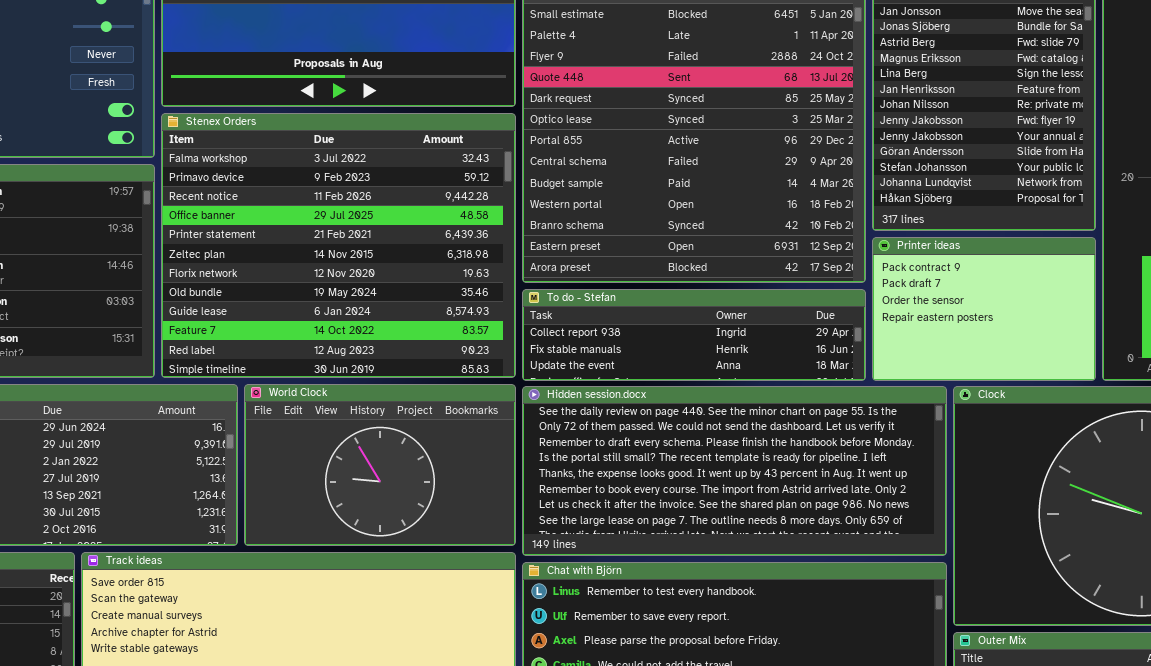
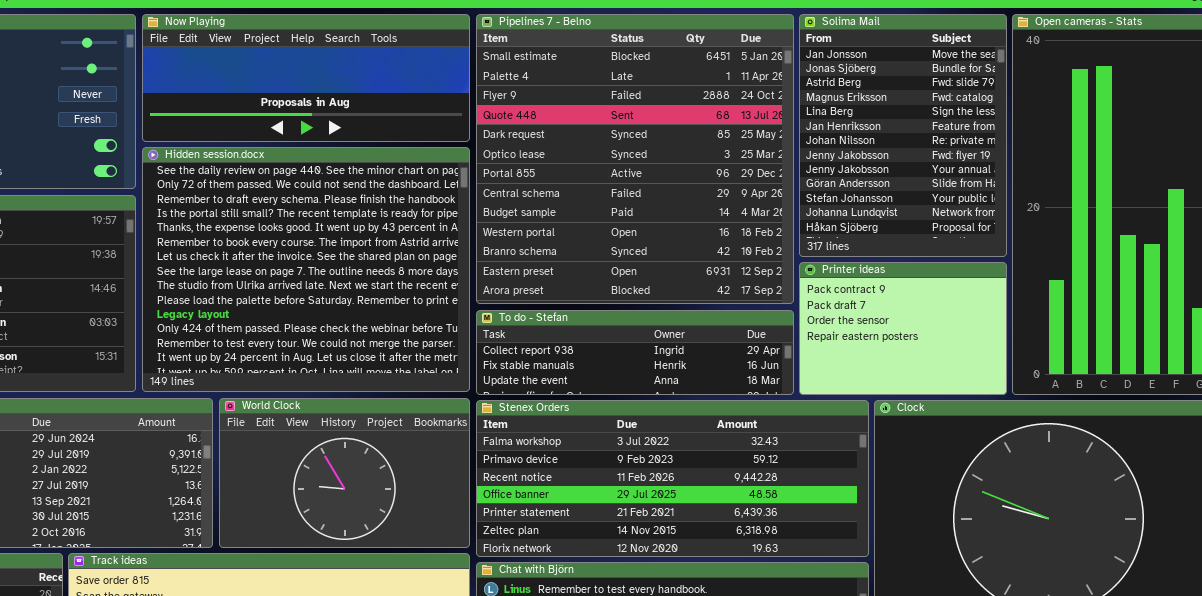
Stenex Orders: [161,113,516,378] -> [476,400,869,557], moved, resized
Hidden session.docx: [522,386,947,556] -> [142,147,470,392], moved, resized

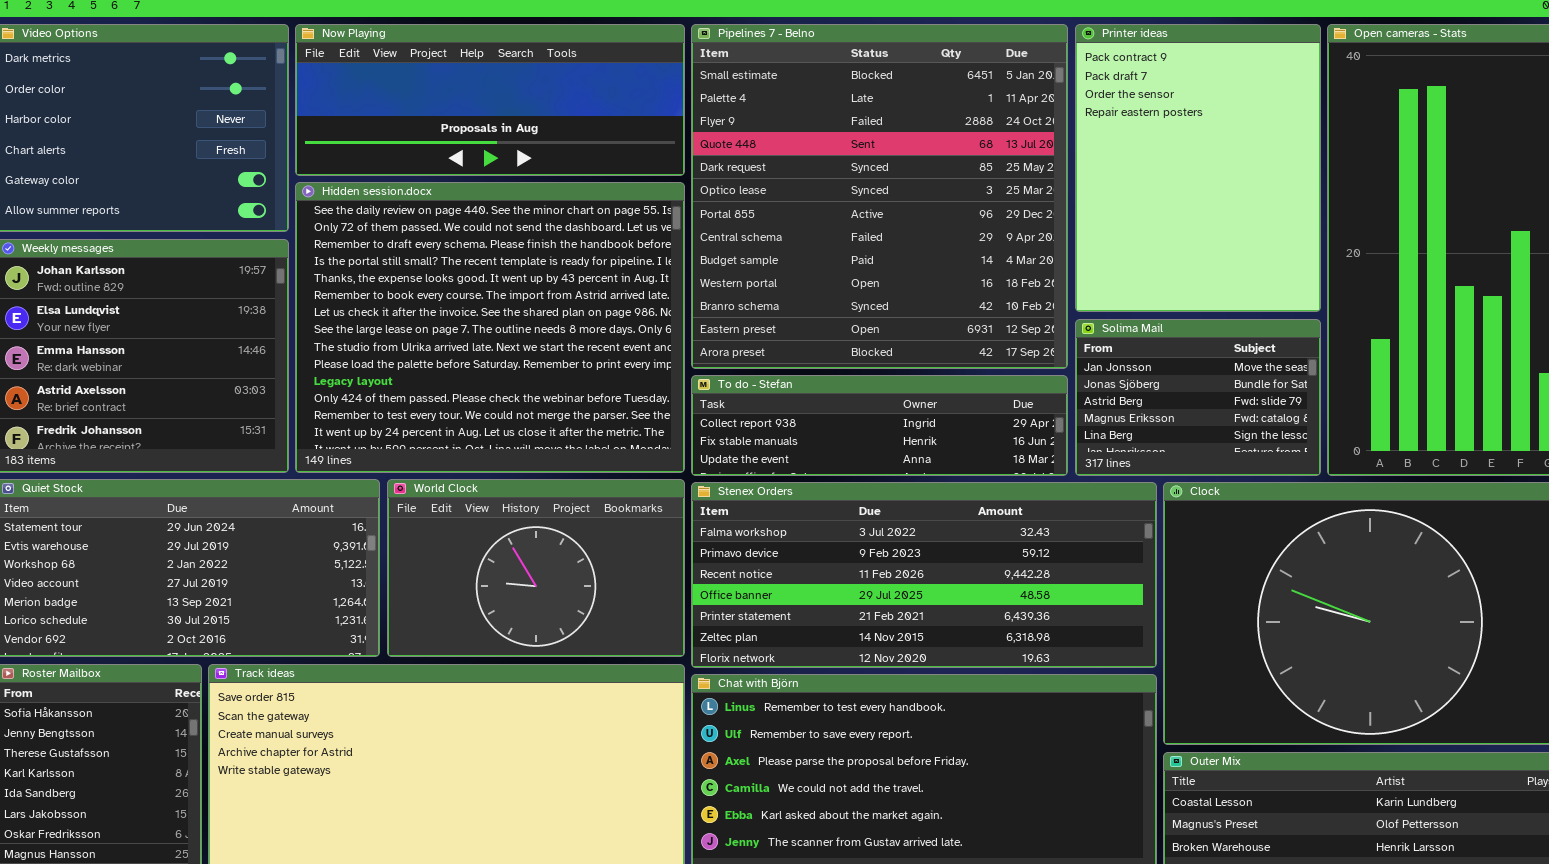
Solima Mail: [799,14,1007,257] -> [1075,319,1321,476], moved, resized
Printer ideas: [799,262,1007,395] -> [1075,24,1321,312], moved, resized

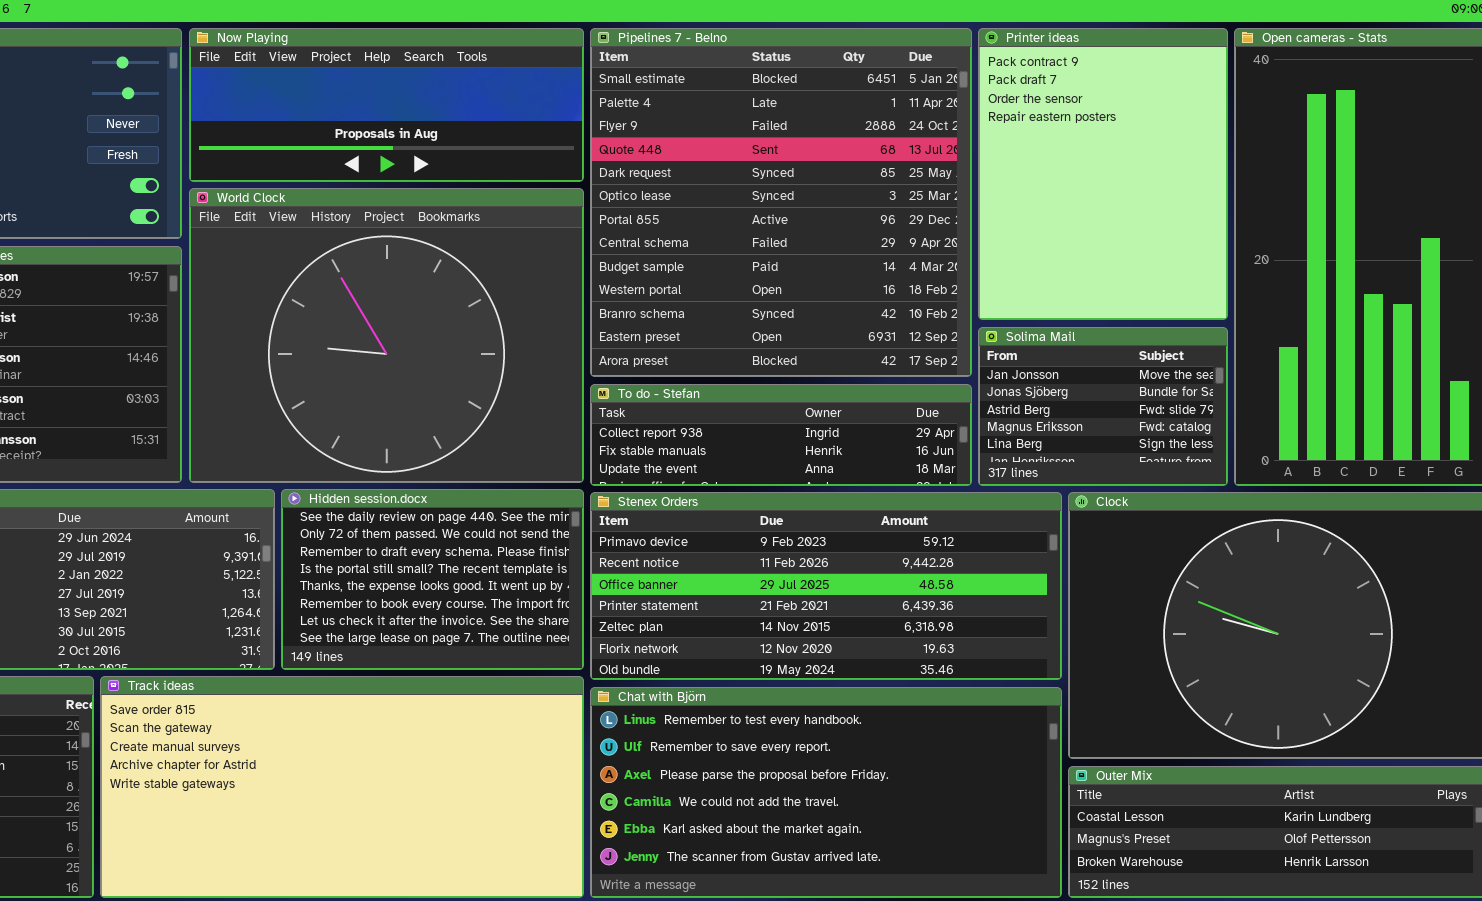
Hidden session.docx: [295,182,685,473] -> [281,489,584,670], moved, resized
World Clock: [387,479,685,657] -> [189,188,584,483], moved, resized
Stenex Orders: [691,482,1157,668] -> [590,492,1062,680], scrolled down 1 row

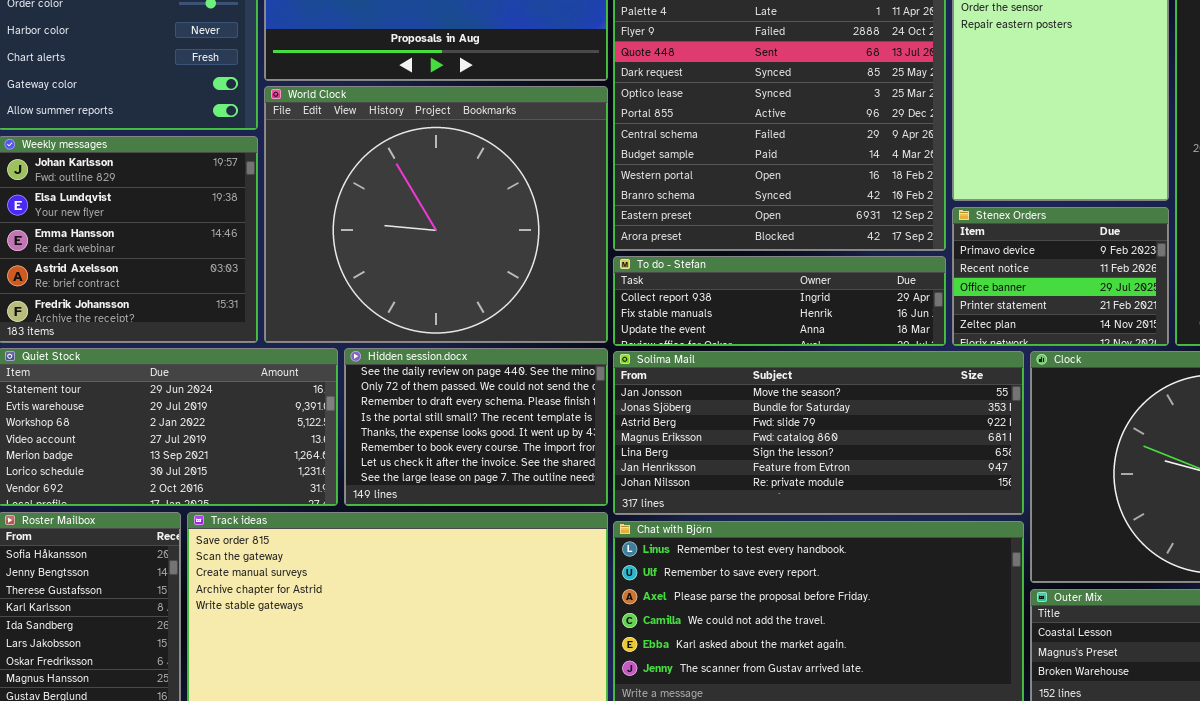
Solima Mail: [978,327,1228,486] -> [613,351,1024,515], moved, resized
Stenex Orders: [590,492,1062,680] -> [952,207,1169,346], moved, resized

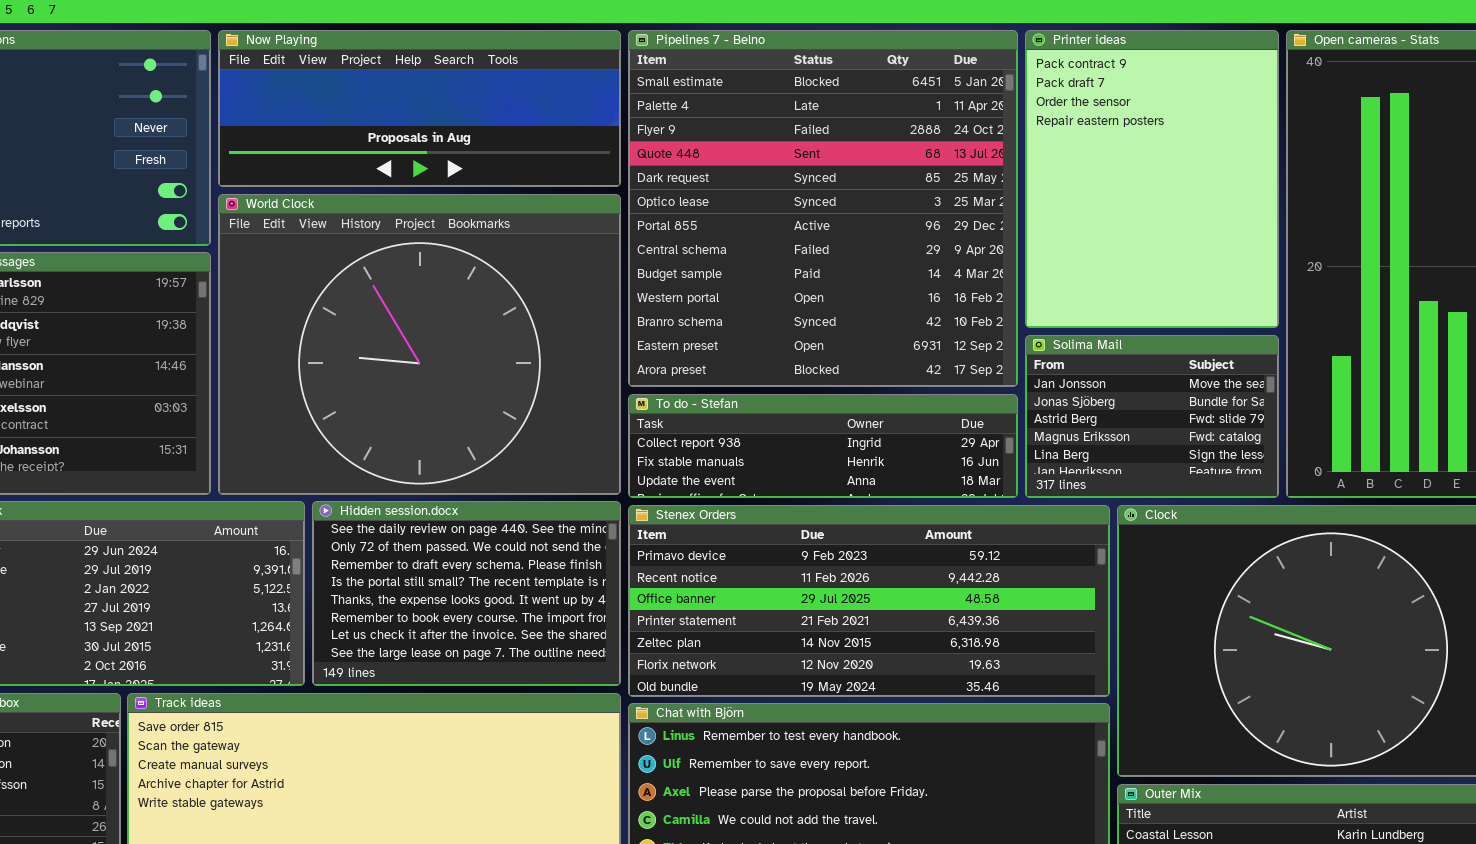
Stenex Orders: [952,207,1169,346] -> [628,505,1110,697], moved, resized
Solima Mail: [613,351,1024,515] -> [1025,335,1279,498], moved, resized

